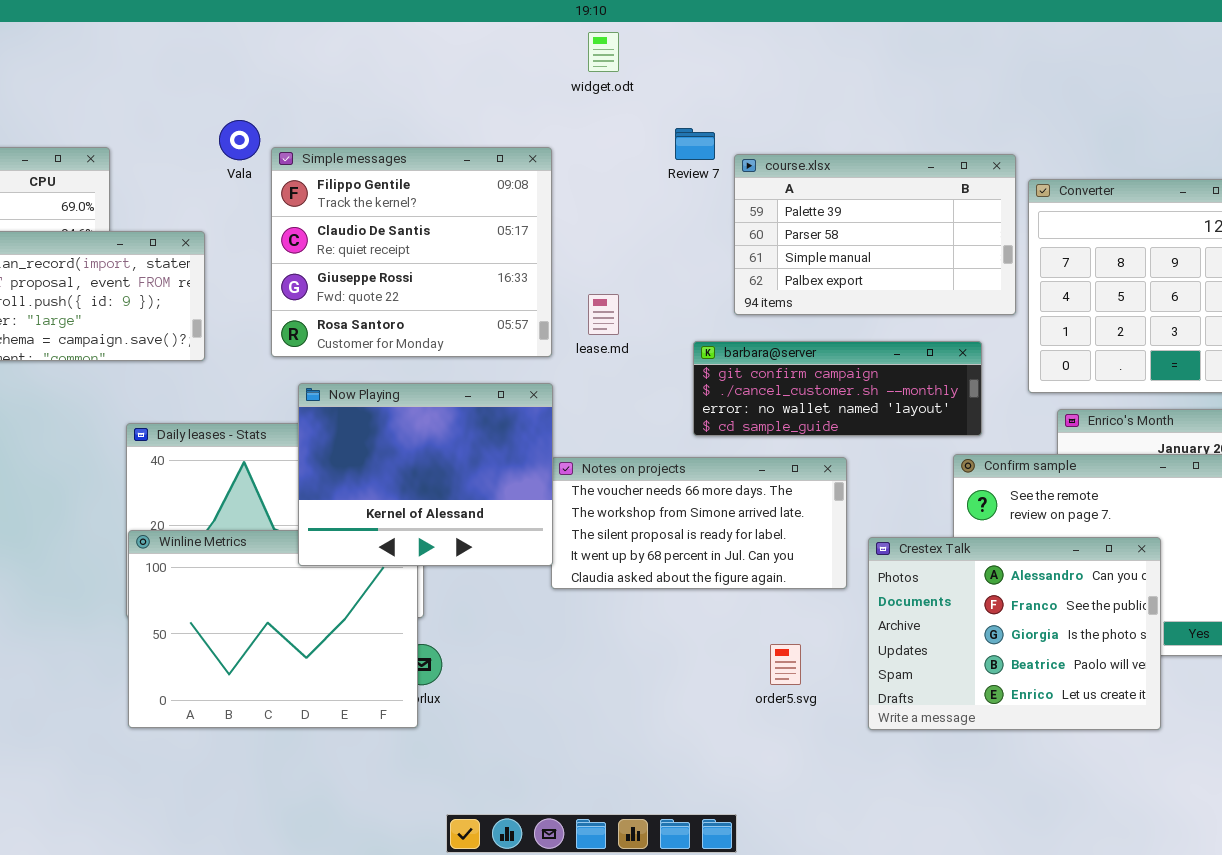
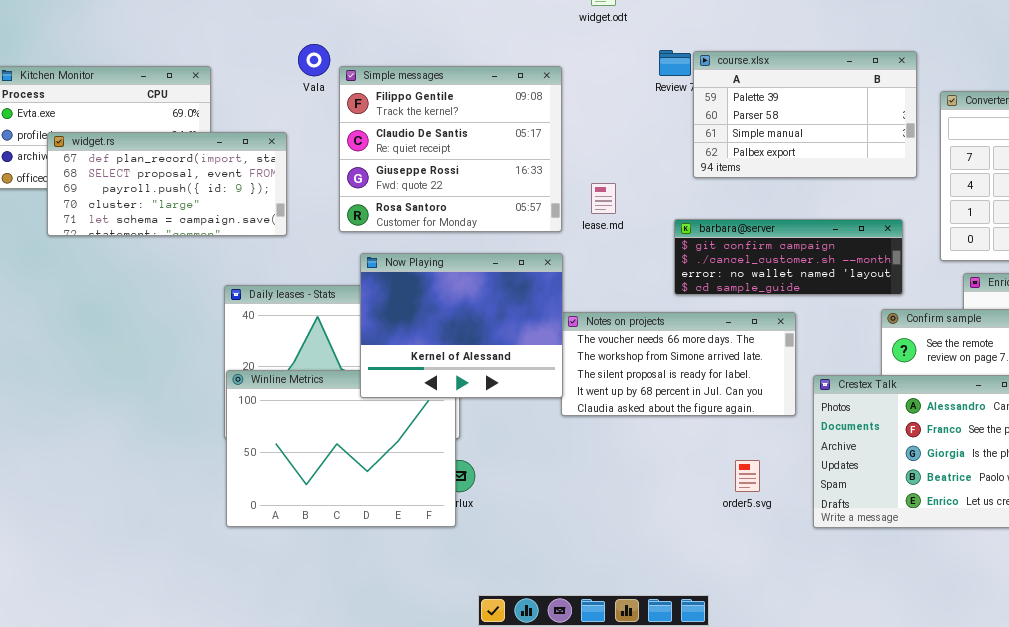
course.xlsx: [734,154,1016,315] -> [693,51,917,178], moved

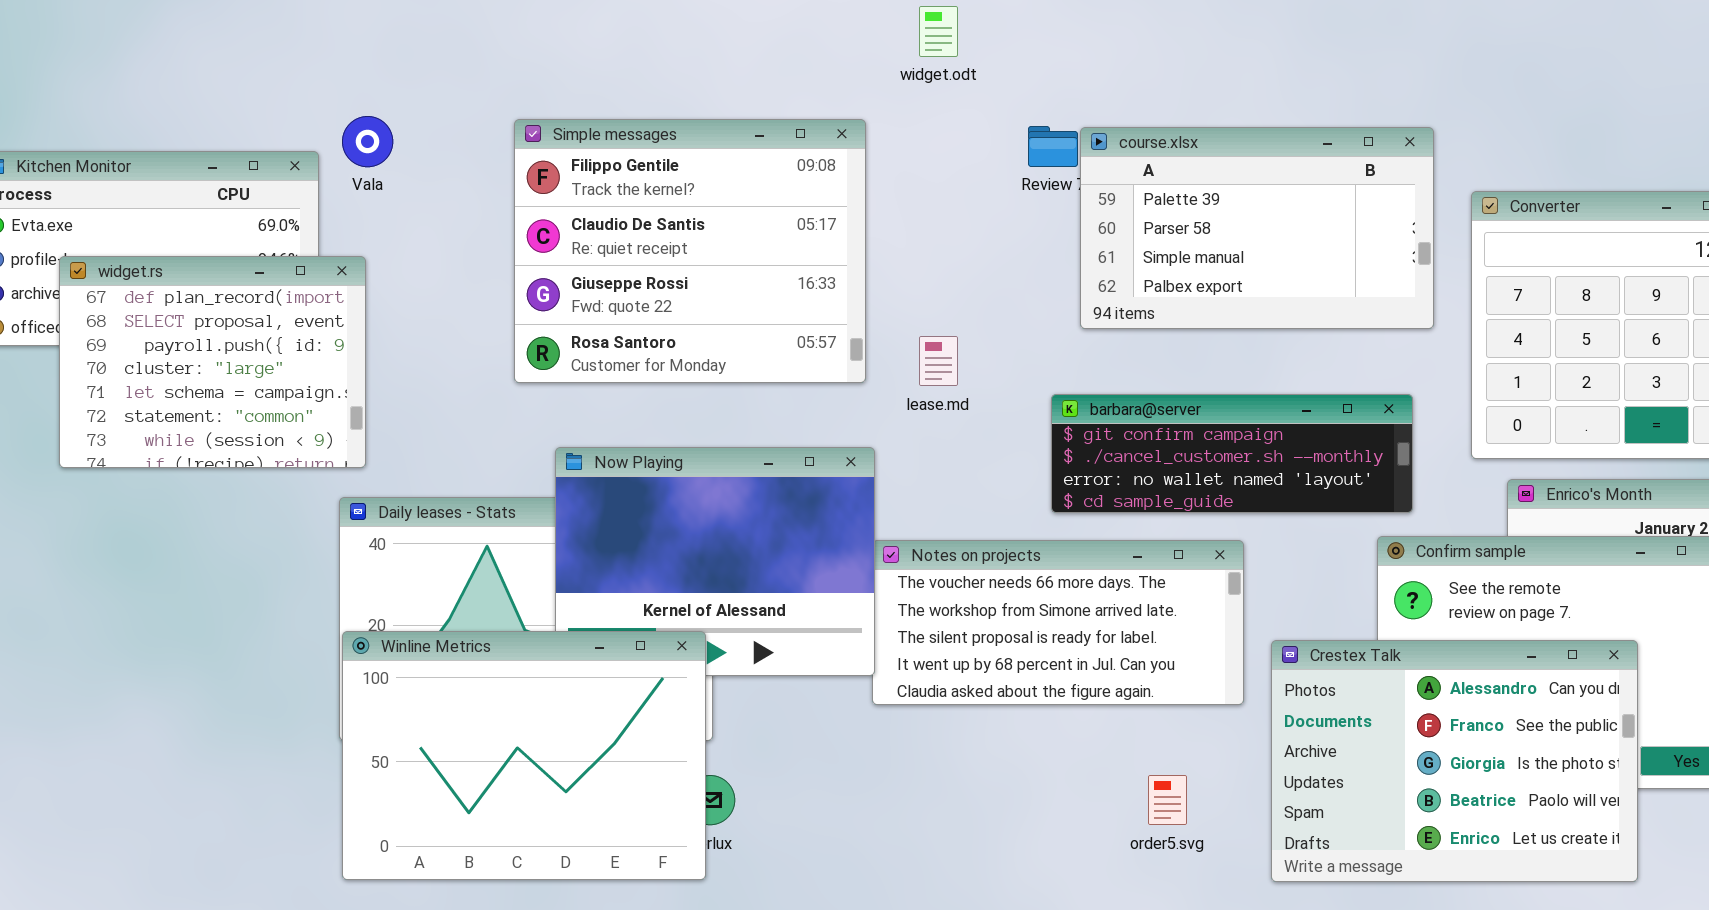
Vala: [298,44,330,76] -> [342,116,393,167], moved
Simple messages: [339,66,562,232] -> [514,119,866,383], moved
widget.rs: [47,132,287,236] -> [59,256,366,468], resized
Winline Metrics: [226,370,456,527] -> [342,631,706,880], raised

